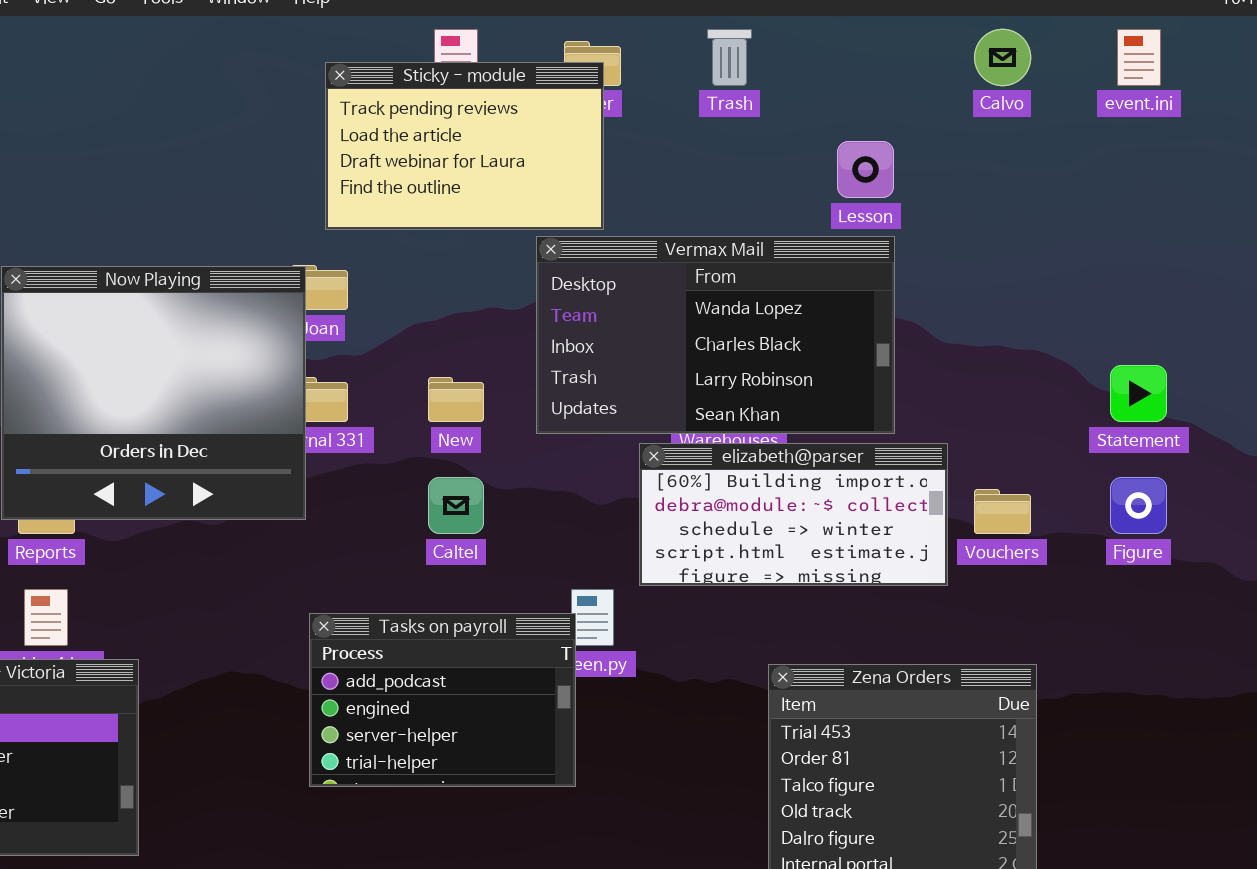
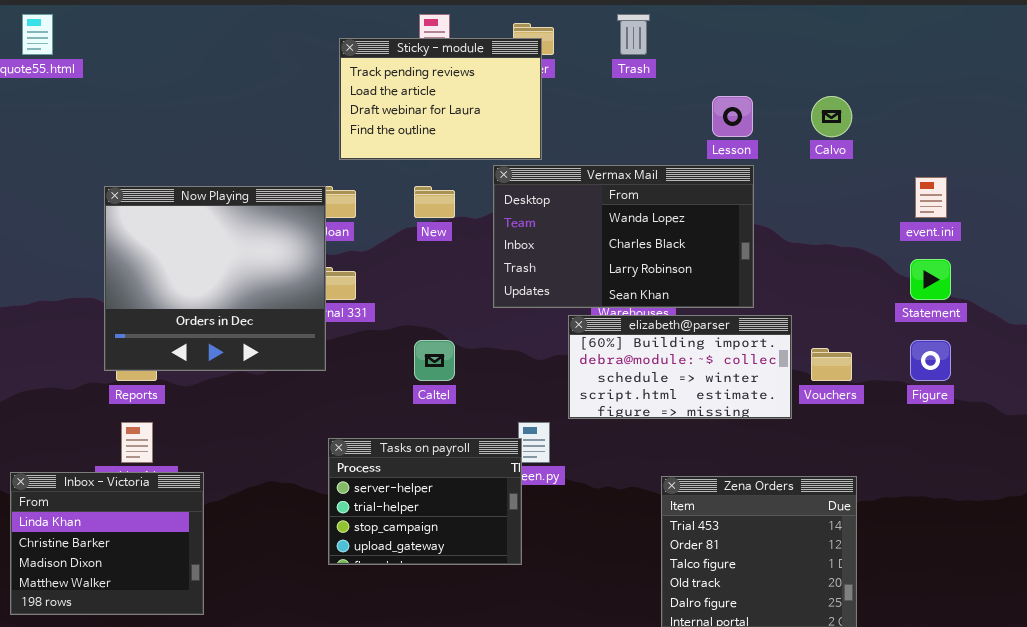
Calvo: [974,29,1031,86] -> [811,96,852,137], moved
event.ini: [1117,29,1161,86] -> [915,177,947,218], moved
New: [428,377,484,422] -> [414,186,455,218], moved
Tasks on payroll: [309,613,576,787] -> [328,438,522,565], scrolled down 2 rows

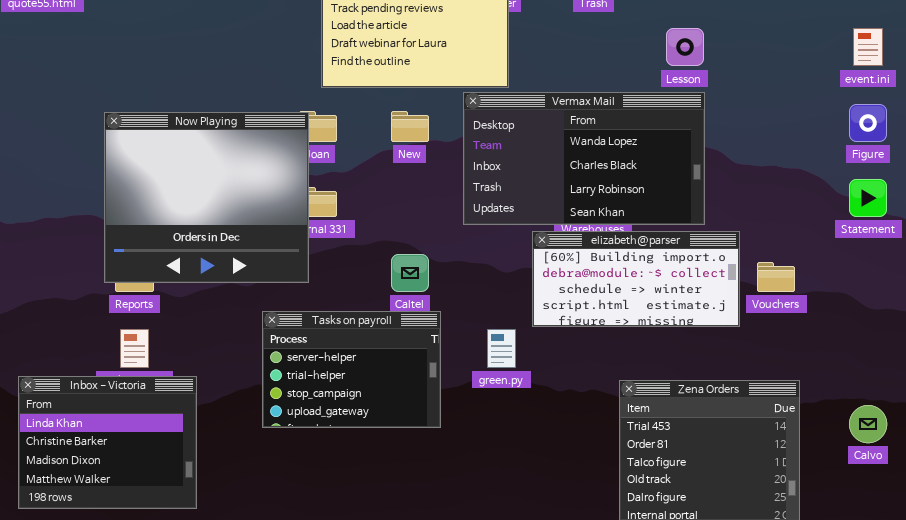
Calvo: [811,96,852,137] -> [849,405,887,443], moved
event.ini: [915,177,947,218] -> [853,28,883,66], moved
Figure: [910,340,951,381] -> [849,104,887,142], moved
Tasks on payroll: [328,438,522,565] -> [262,311,441,428], moved

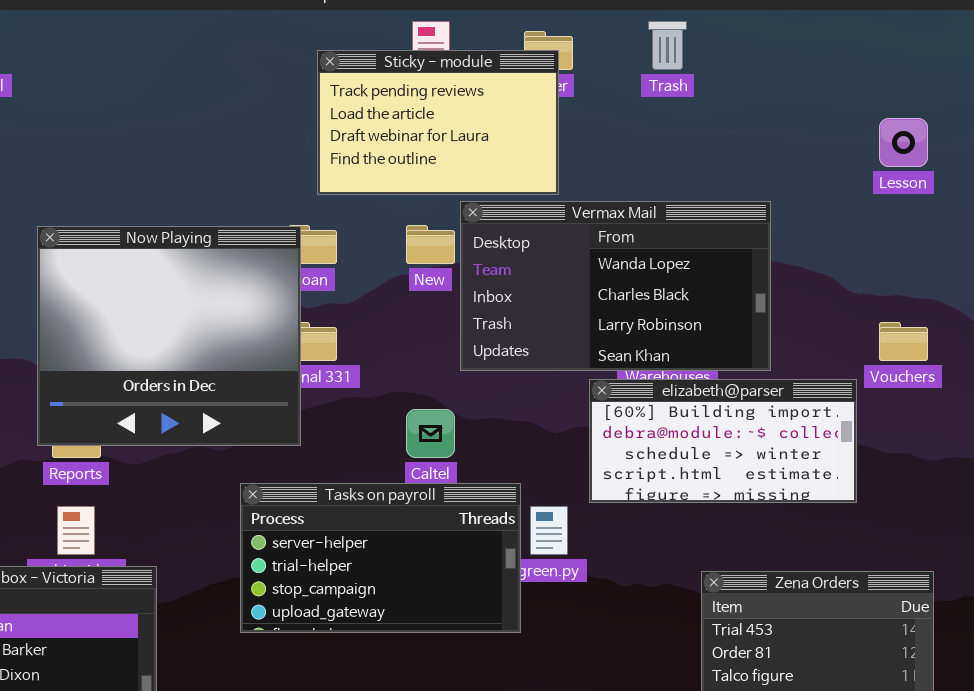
Lesson: [666,28,704,66] -> [879,118,928,167], moved
Vermax Mail: [463,92,705,225] -> [460,201,771,371], moved
Vouchers: [757,262,795,292] -> [879,322,928,361], moved
Tasks on payroll: [262,311,441,428] -> [240,483,521,633], resized

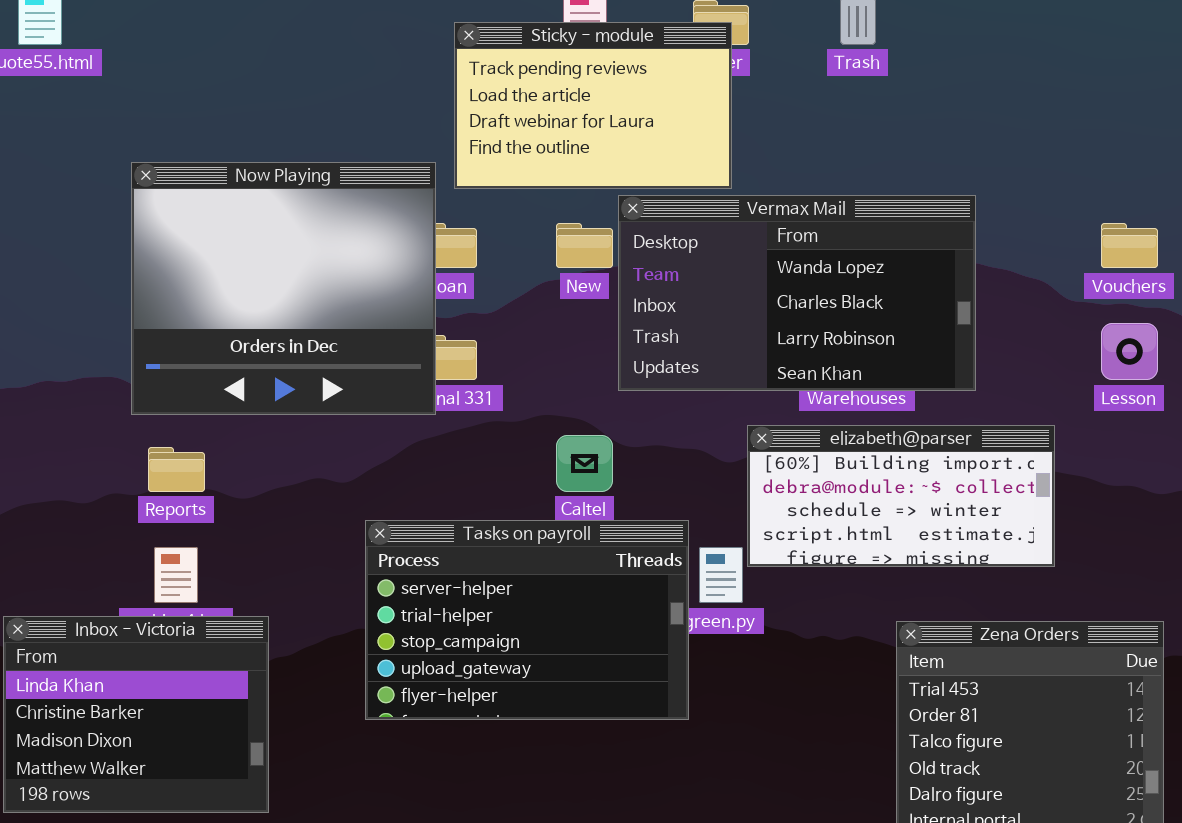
Lesson: [879,118,928,167] -> [1101,323,1158,380], moved
Now Playing: [37,226,301,446] -> [131,162,436,415], moved
Vouchers: [879,322,928,361] -> [1101,223,1158,268], moved
elizabeth@parser: [589,379,857,503] -> [747,425,1055,567], moved
Tasks on payroll: [240,483,521,633] -> [365,520,689,720], resized

